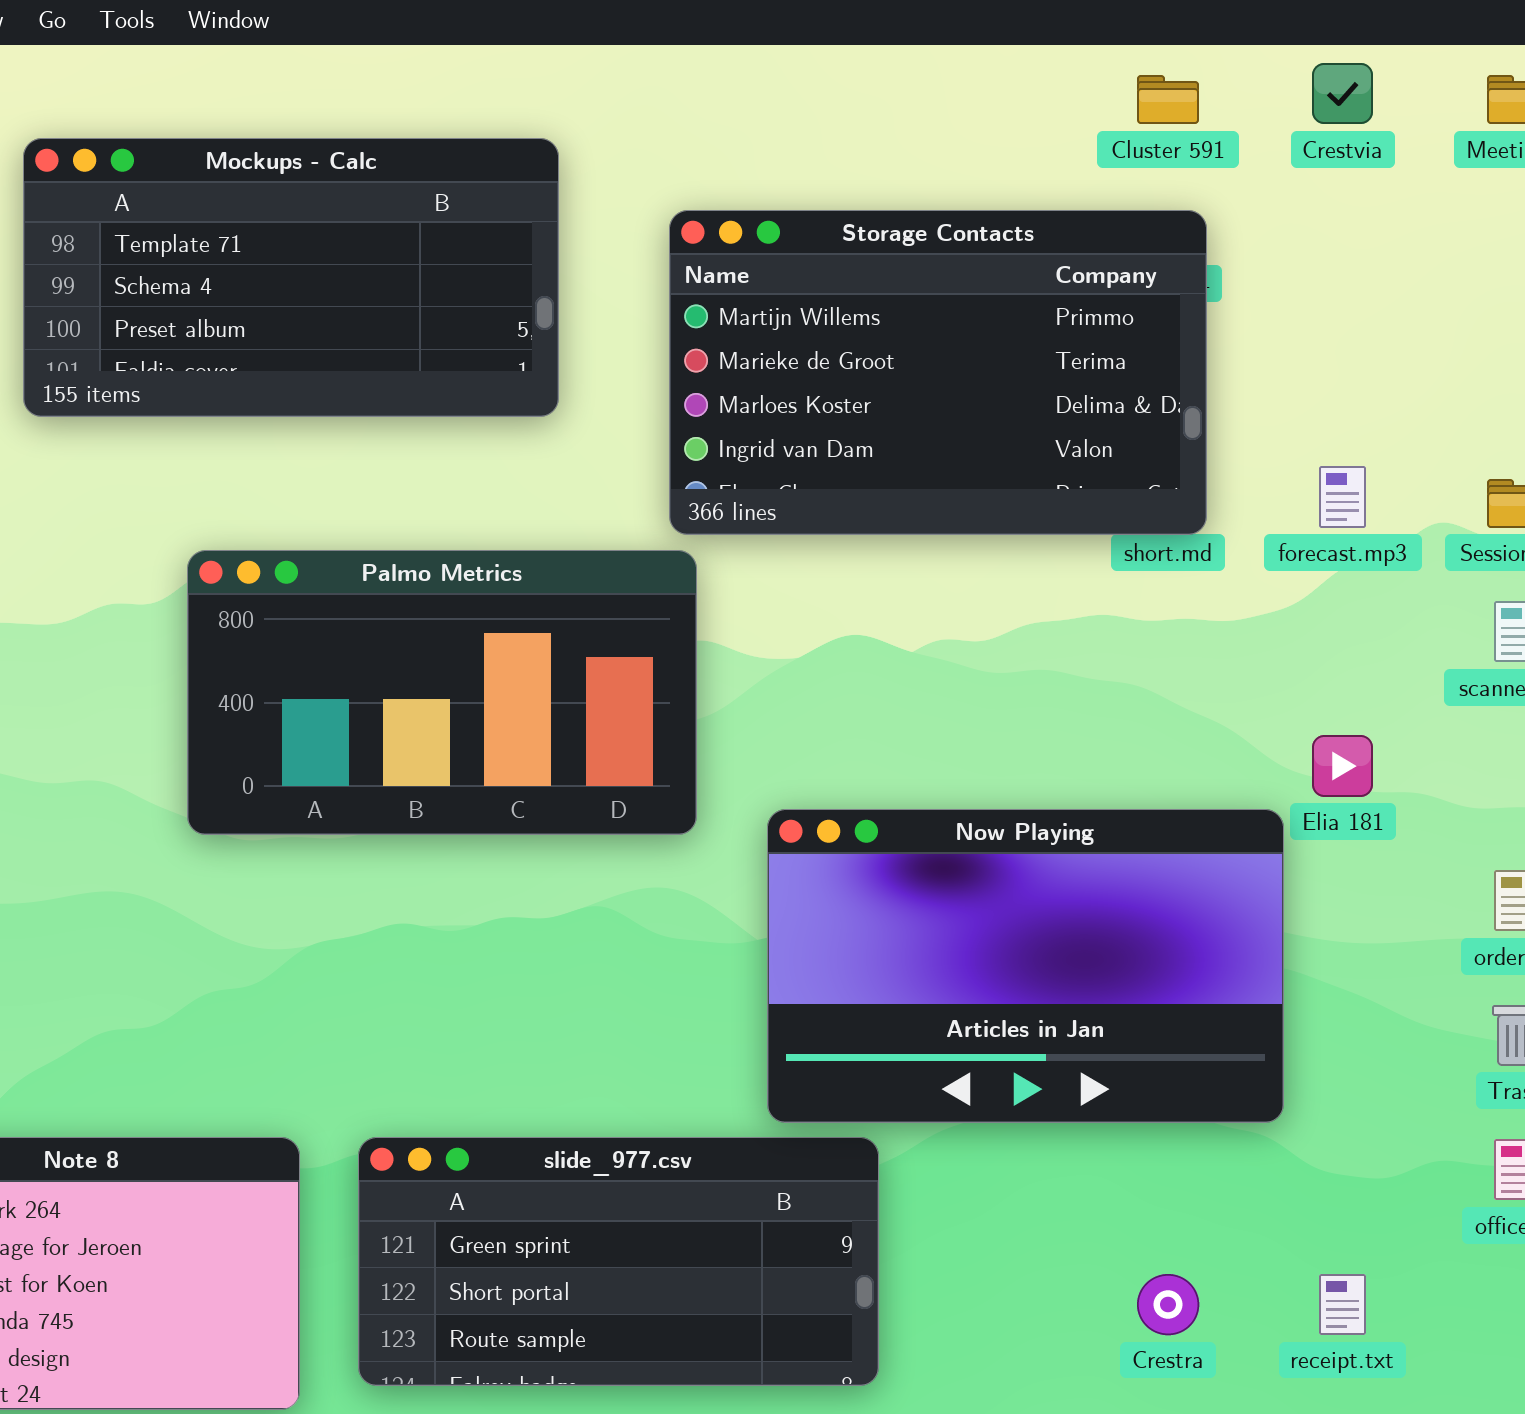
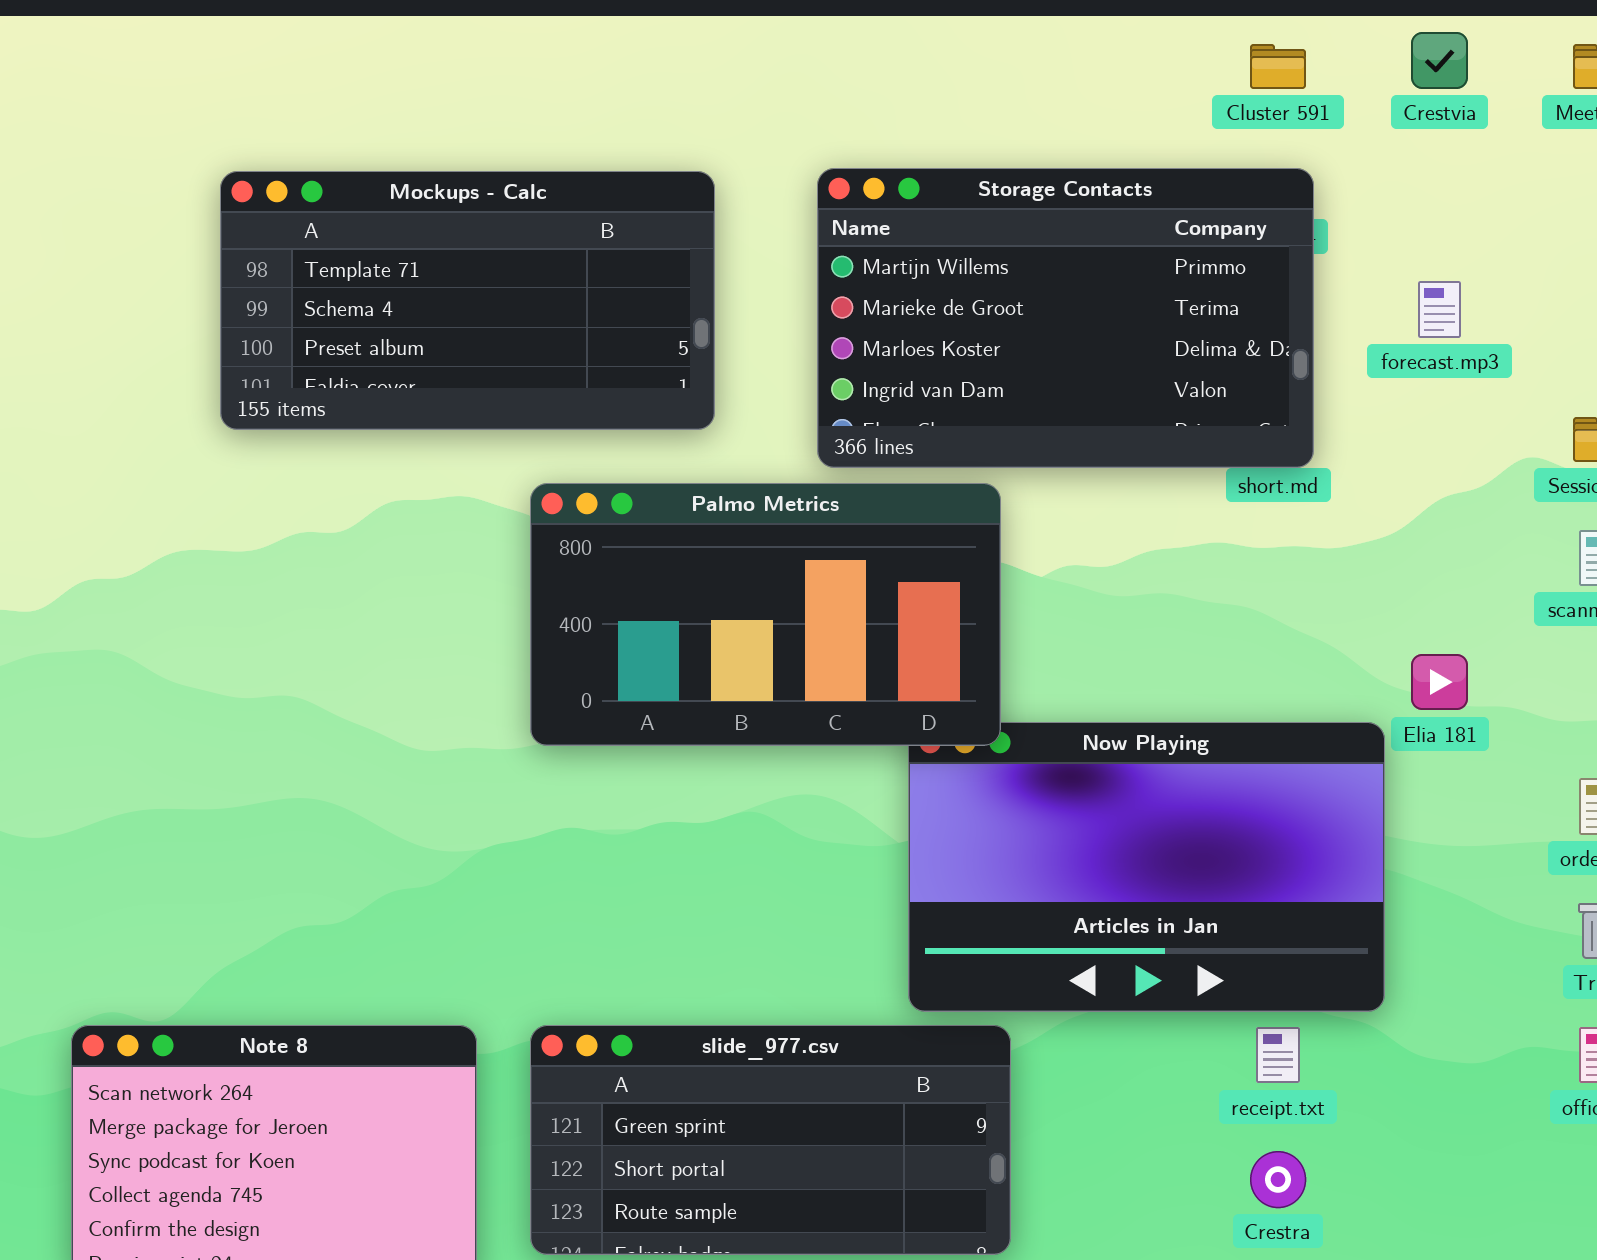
Mockups - Calc: [23,138,559,417] -> [220,171,715,430], moved
forecast.mp3: [1319,466,1366,528] -> [1418,281,1461,338], moved
Palmo Metrics: [187,550,697,835] -> [530,483,1001,746], moved
receipt.txt: [1319,1274,1366,1335] -> [1256,1027,1300,1083], moved

